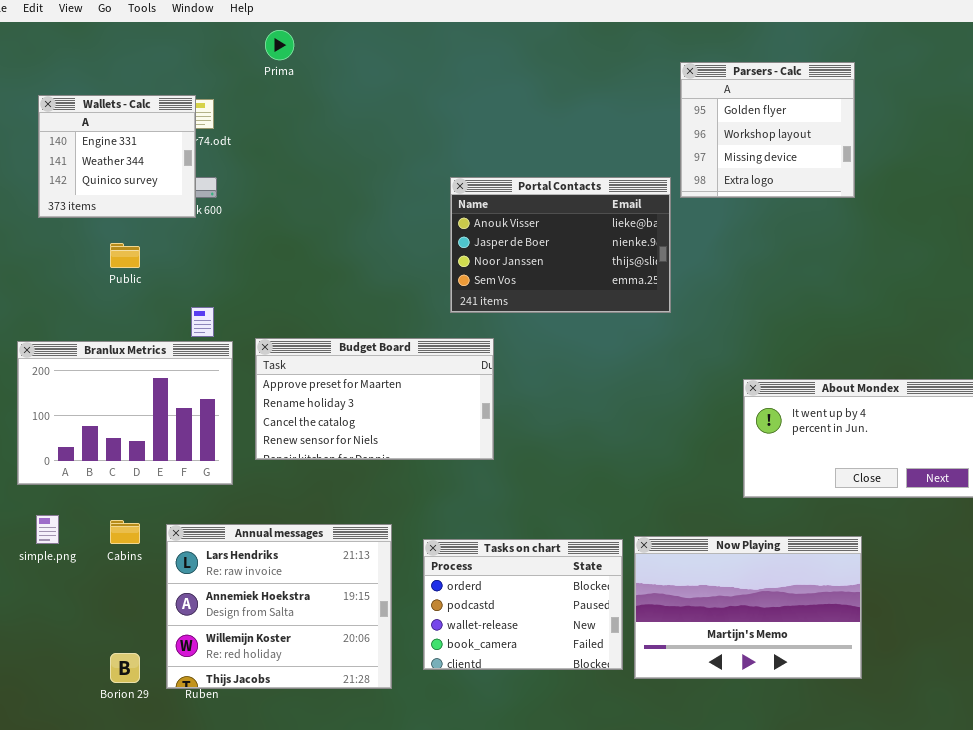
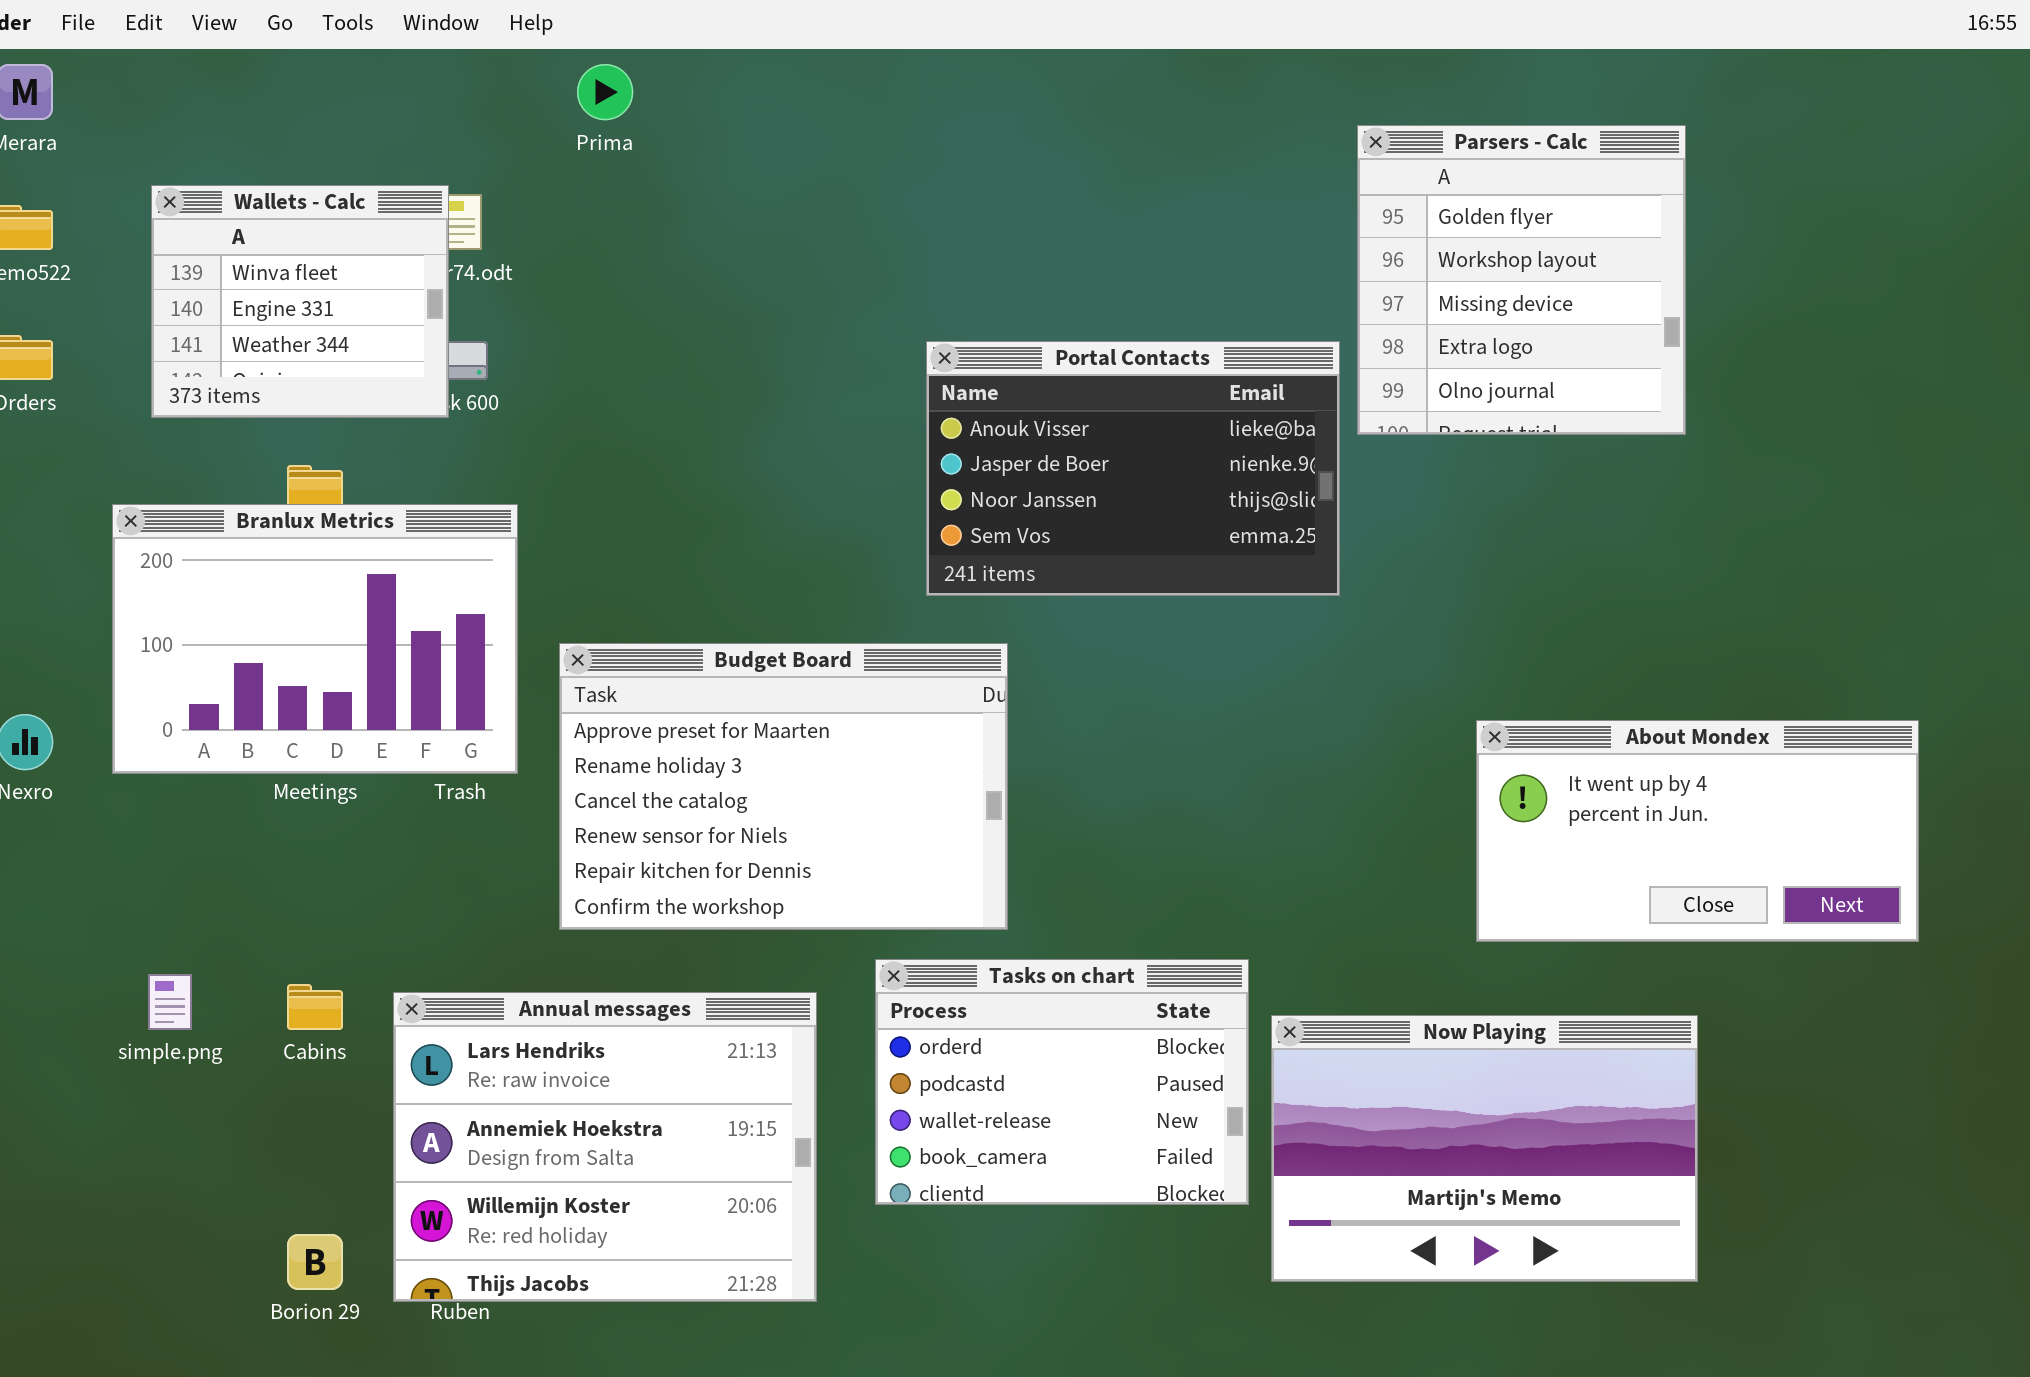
Parsers - Calc: [680,62,855,198] -> [1357,125,1686,435], resized
Wallets - Calc: [38,95,196,218] -> [151,185,449,418], scrolled up 1 row
Budget Board: [255,338,494,460] -> [559,643,1008,930], resized
Branlux Metrics: [17,341,233,485] -> [112,504,518,774], moved
Tasks on chart: [423,539,623,670] -> [875,959,1249,1205], moved

